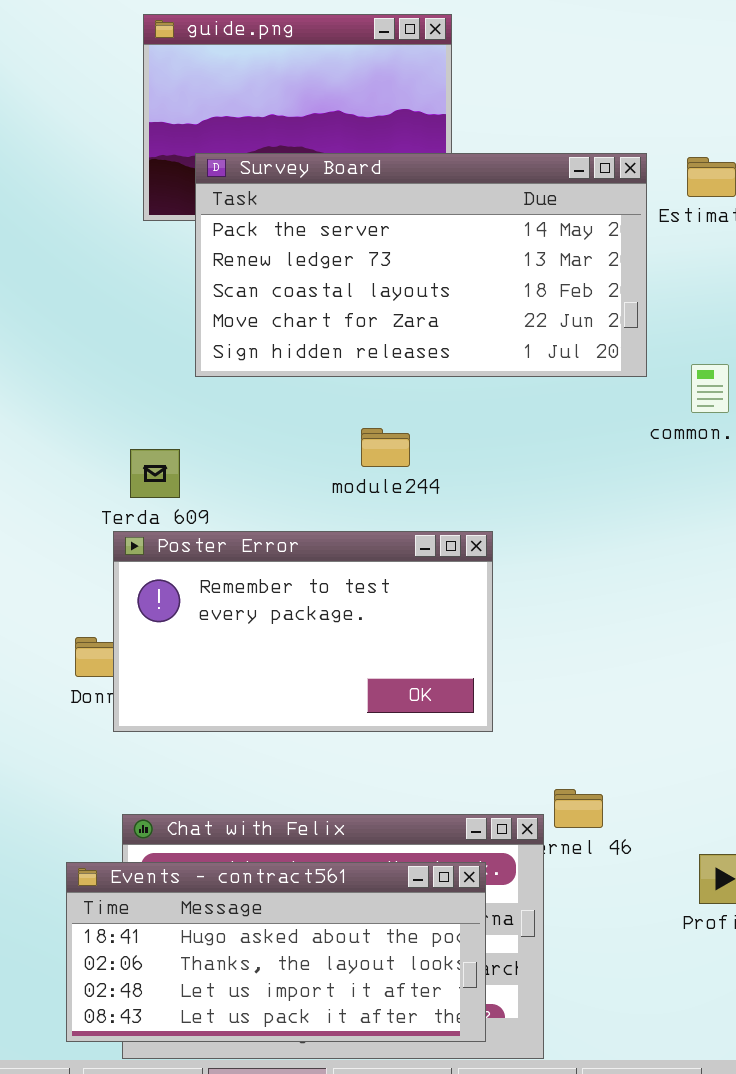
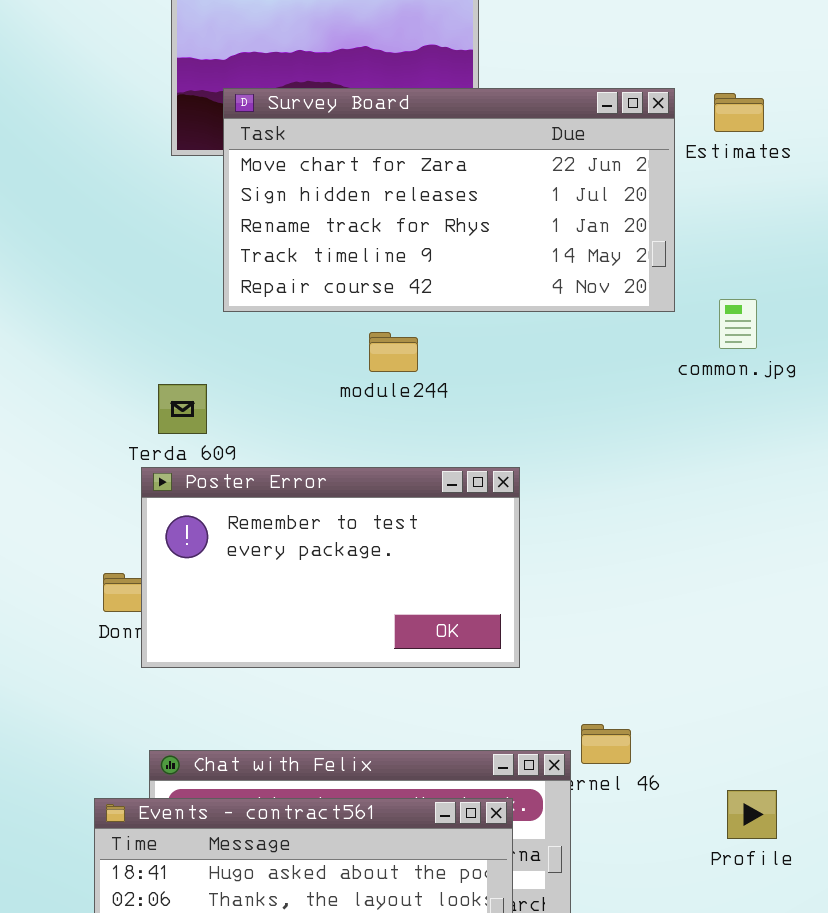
Survey Board: [195,153,647,377] -> [223,88,675,312], scrolled down 3 rows
module244: [361,428,410,467] -> [369,332,418,372], moved

